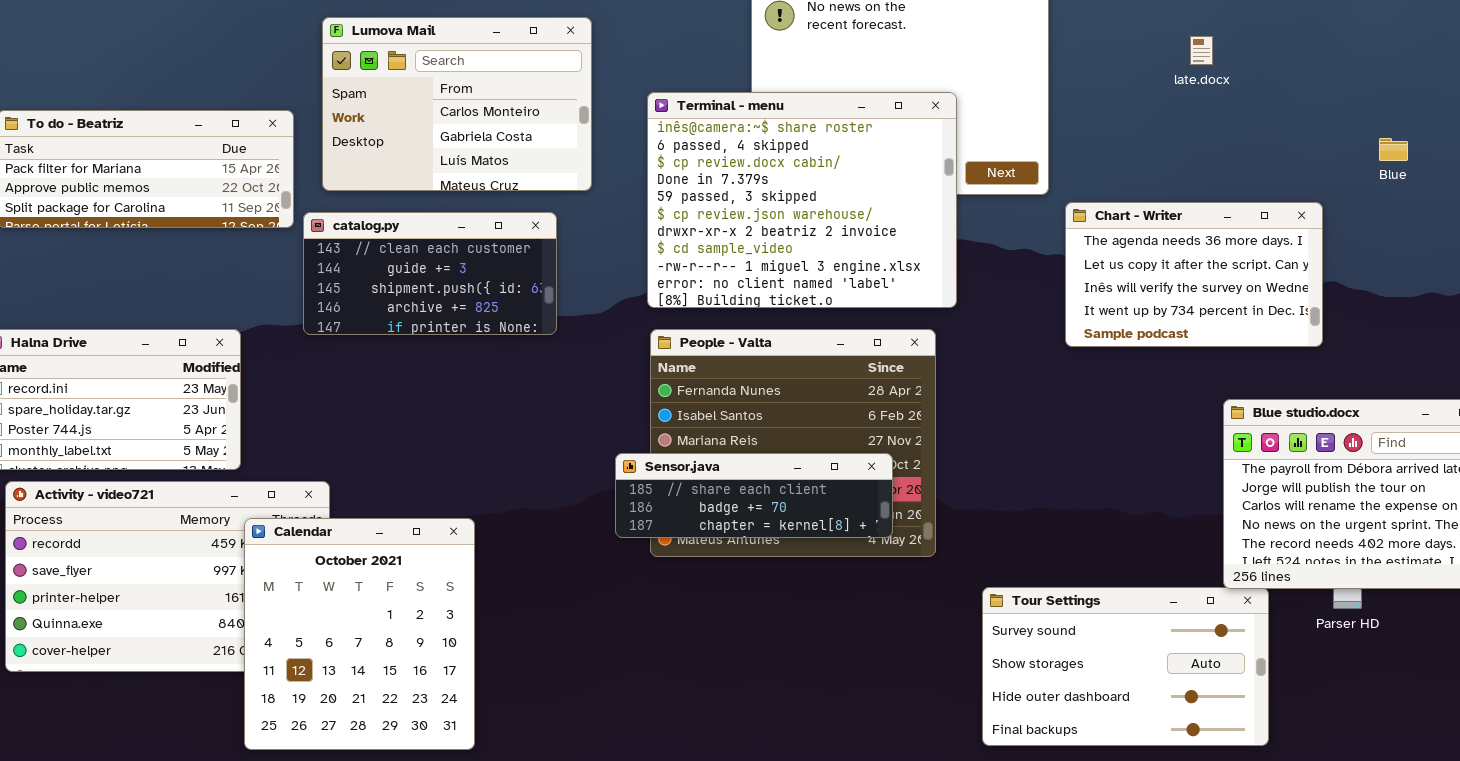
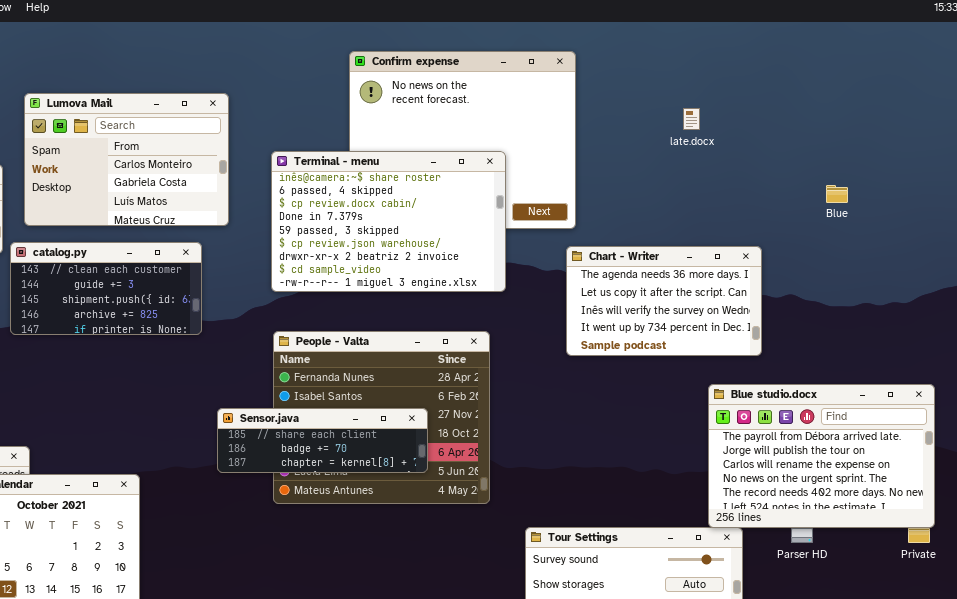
Terminal - menu: [647,92,957,308] -> [271,151,506,292], resized
Chart - Writer: [1065,202,1323,347] -> [566,246,762,356], moved
Sensor.java: [615,453,893,538] -> [217,408,428,473], moved

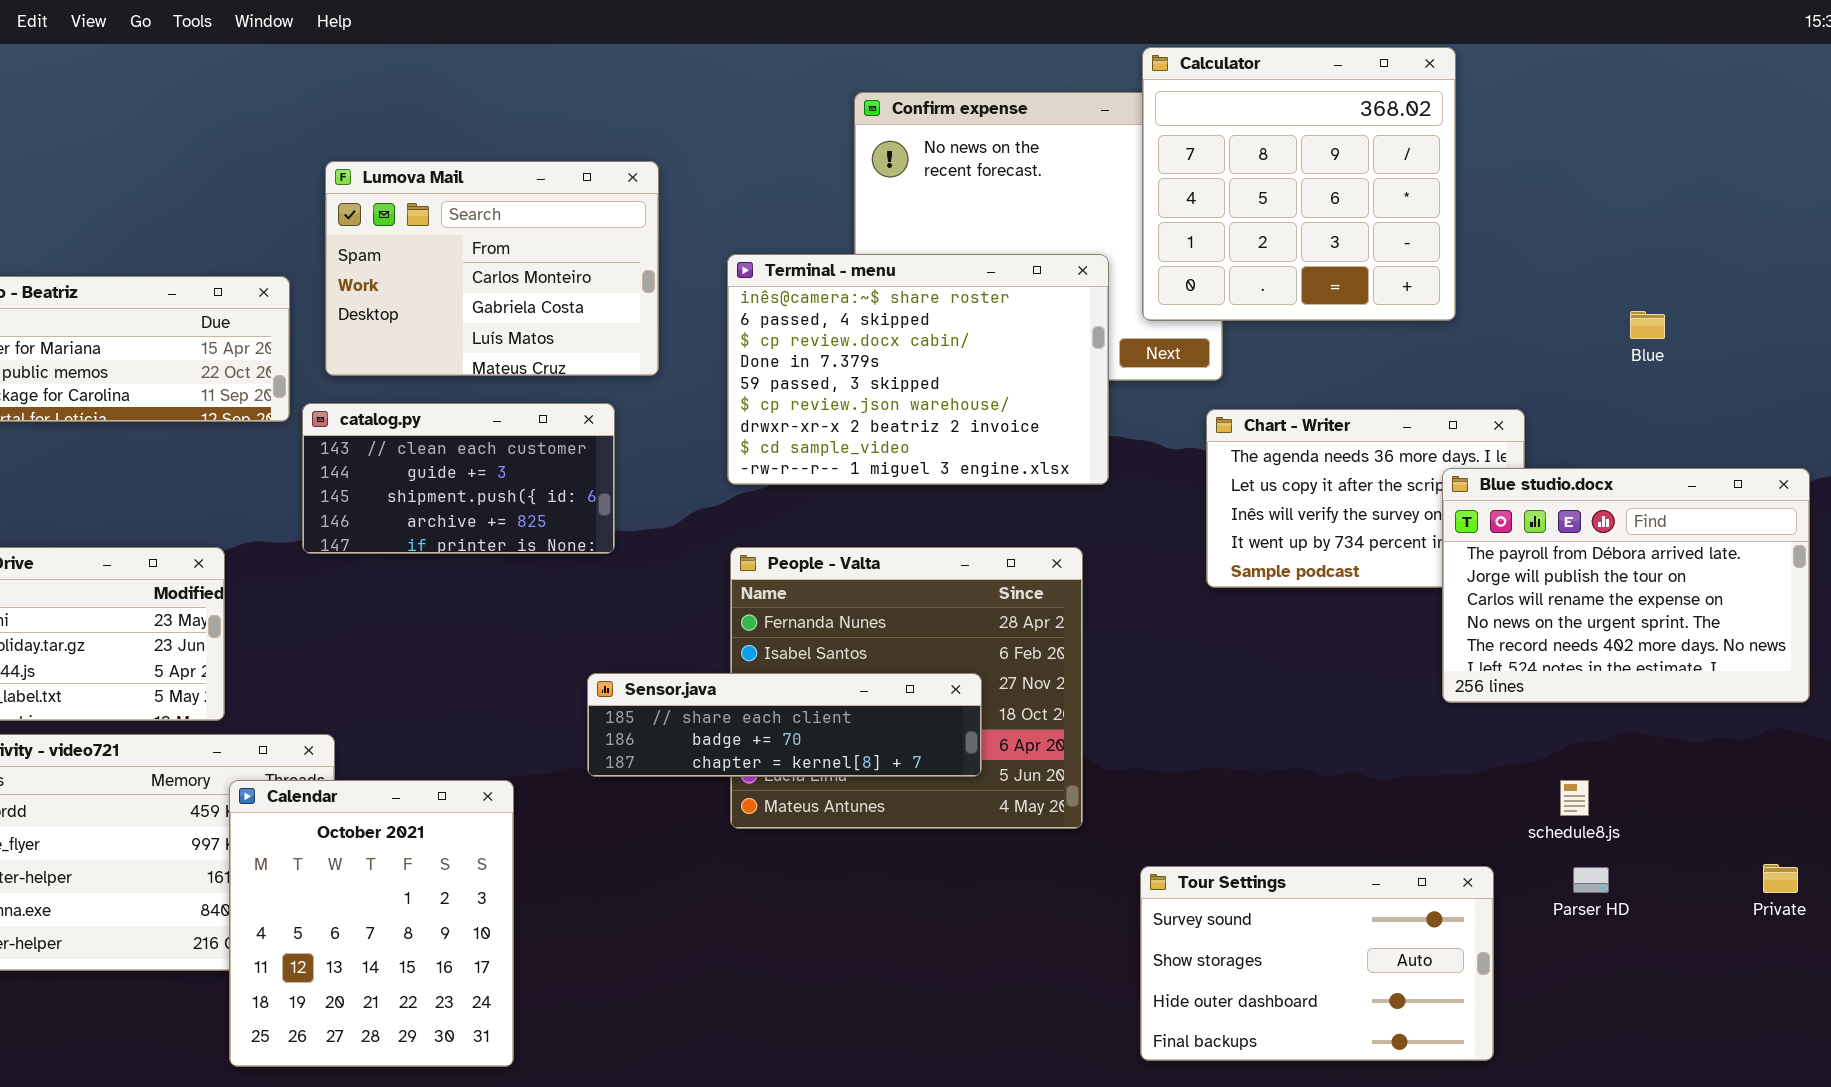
Calculator: none -> [1142,47,1456,321], opened
Blue studio.docx: [708,384,935,528] -> [1442,468,1810,703], moved
Sensor.java: [217,408,428,473] -> [587,673,982,777], resized

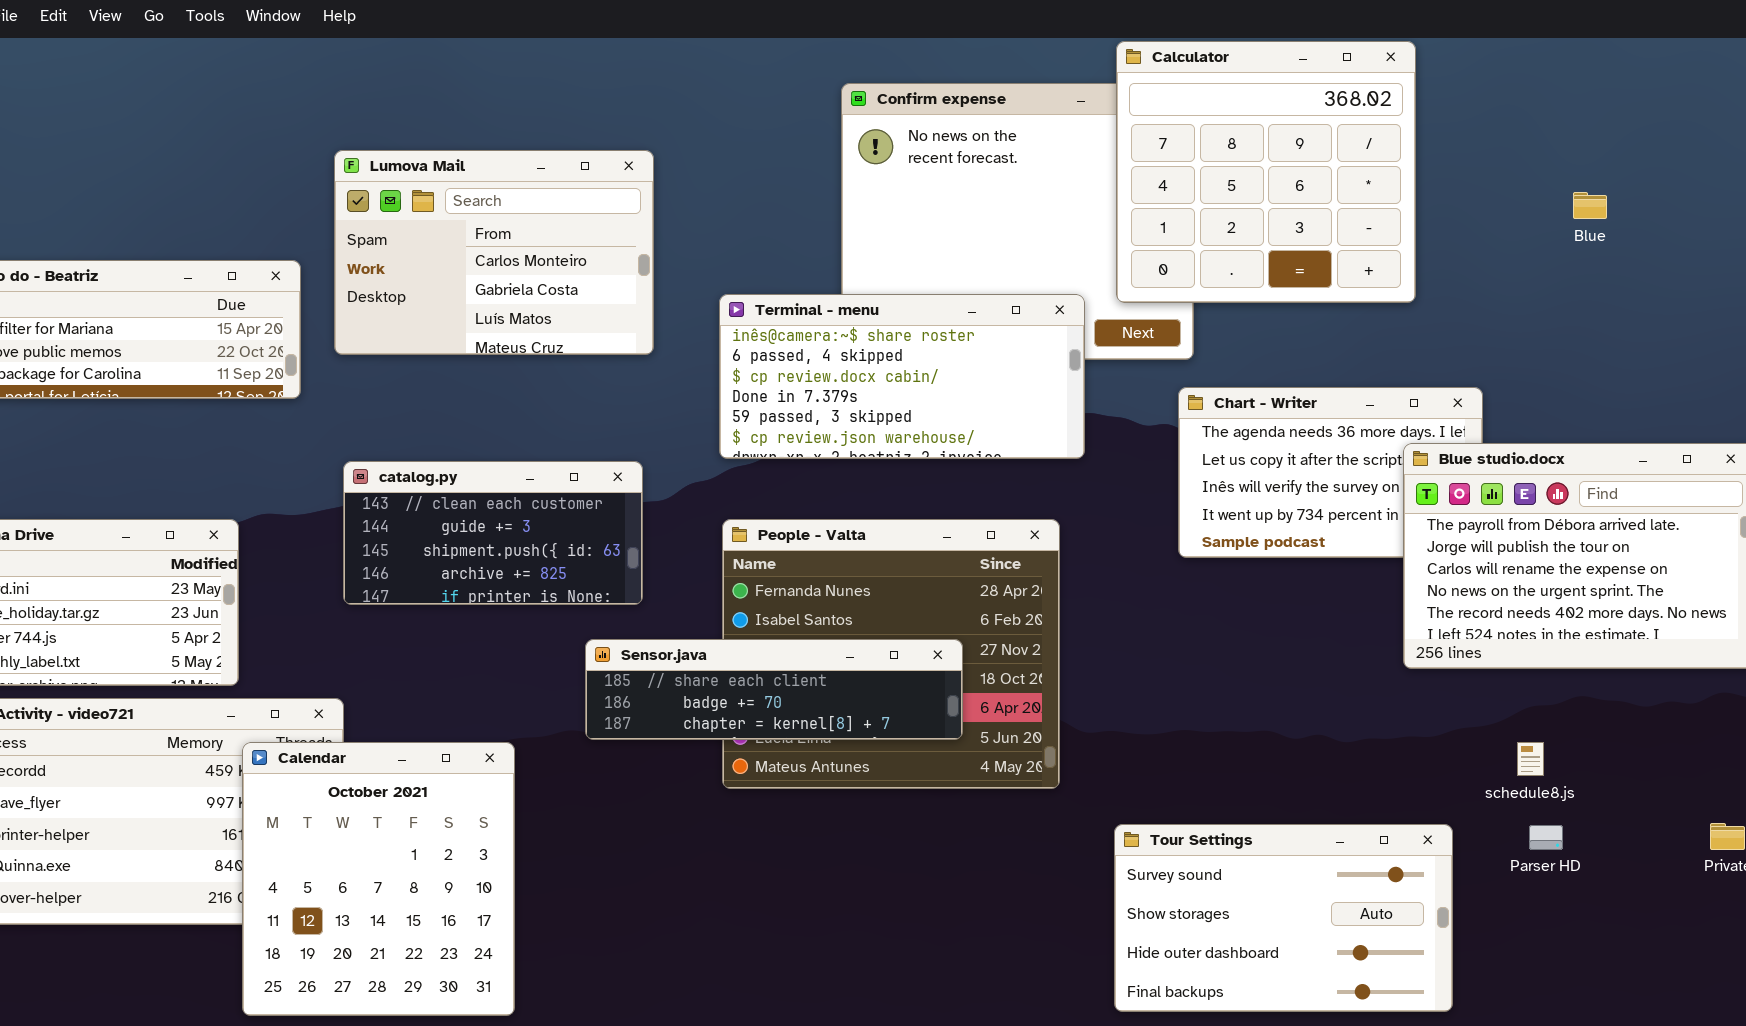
Terminal - menu: [727,254,1109,485] -> [719,294,1085,459], resized
Blue: [1630,311,1665,339] -> [1573,192,1607,219], moved
catalog.py: [302,403,615,554] -> [343,461,643,605], moved

